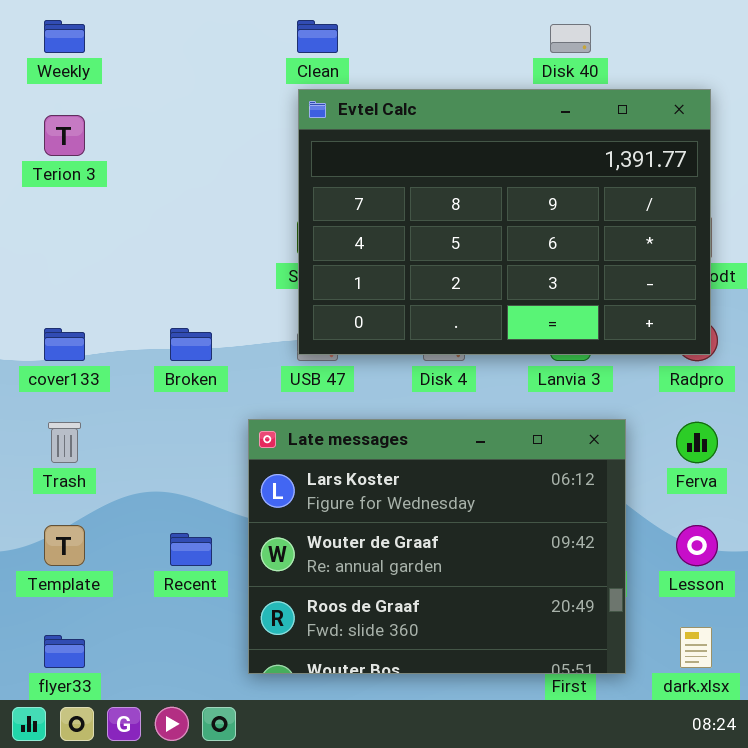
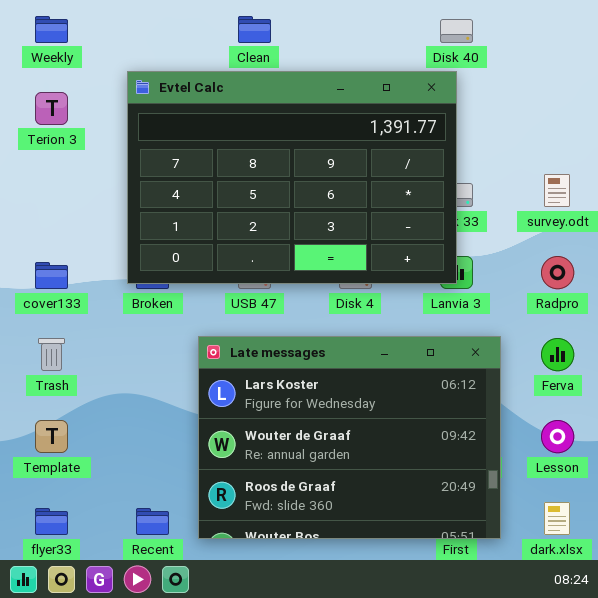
Evtel Calc: [298,89,711,355] -> [127,71,457,284], moved
Recent: [170,533,212,566] -> [136,508,169,535], moved

